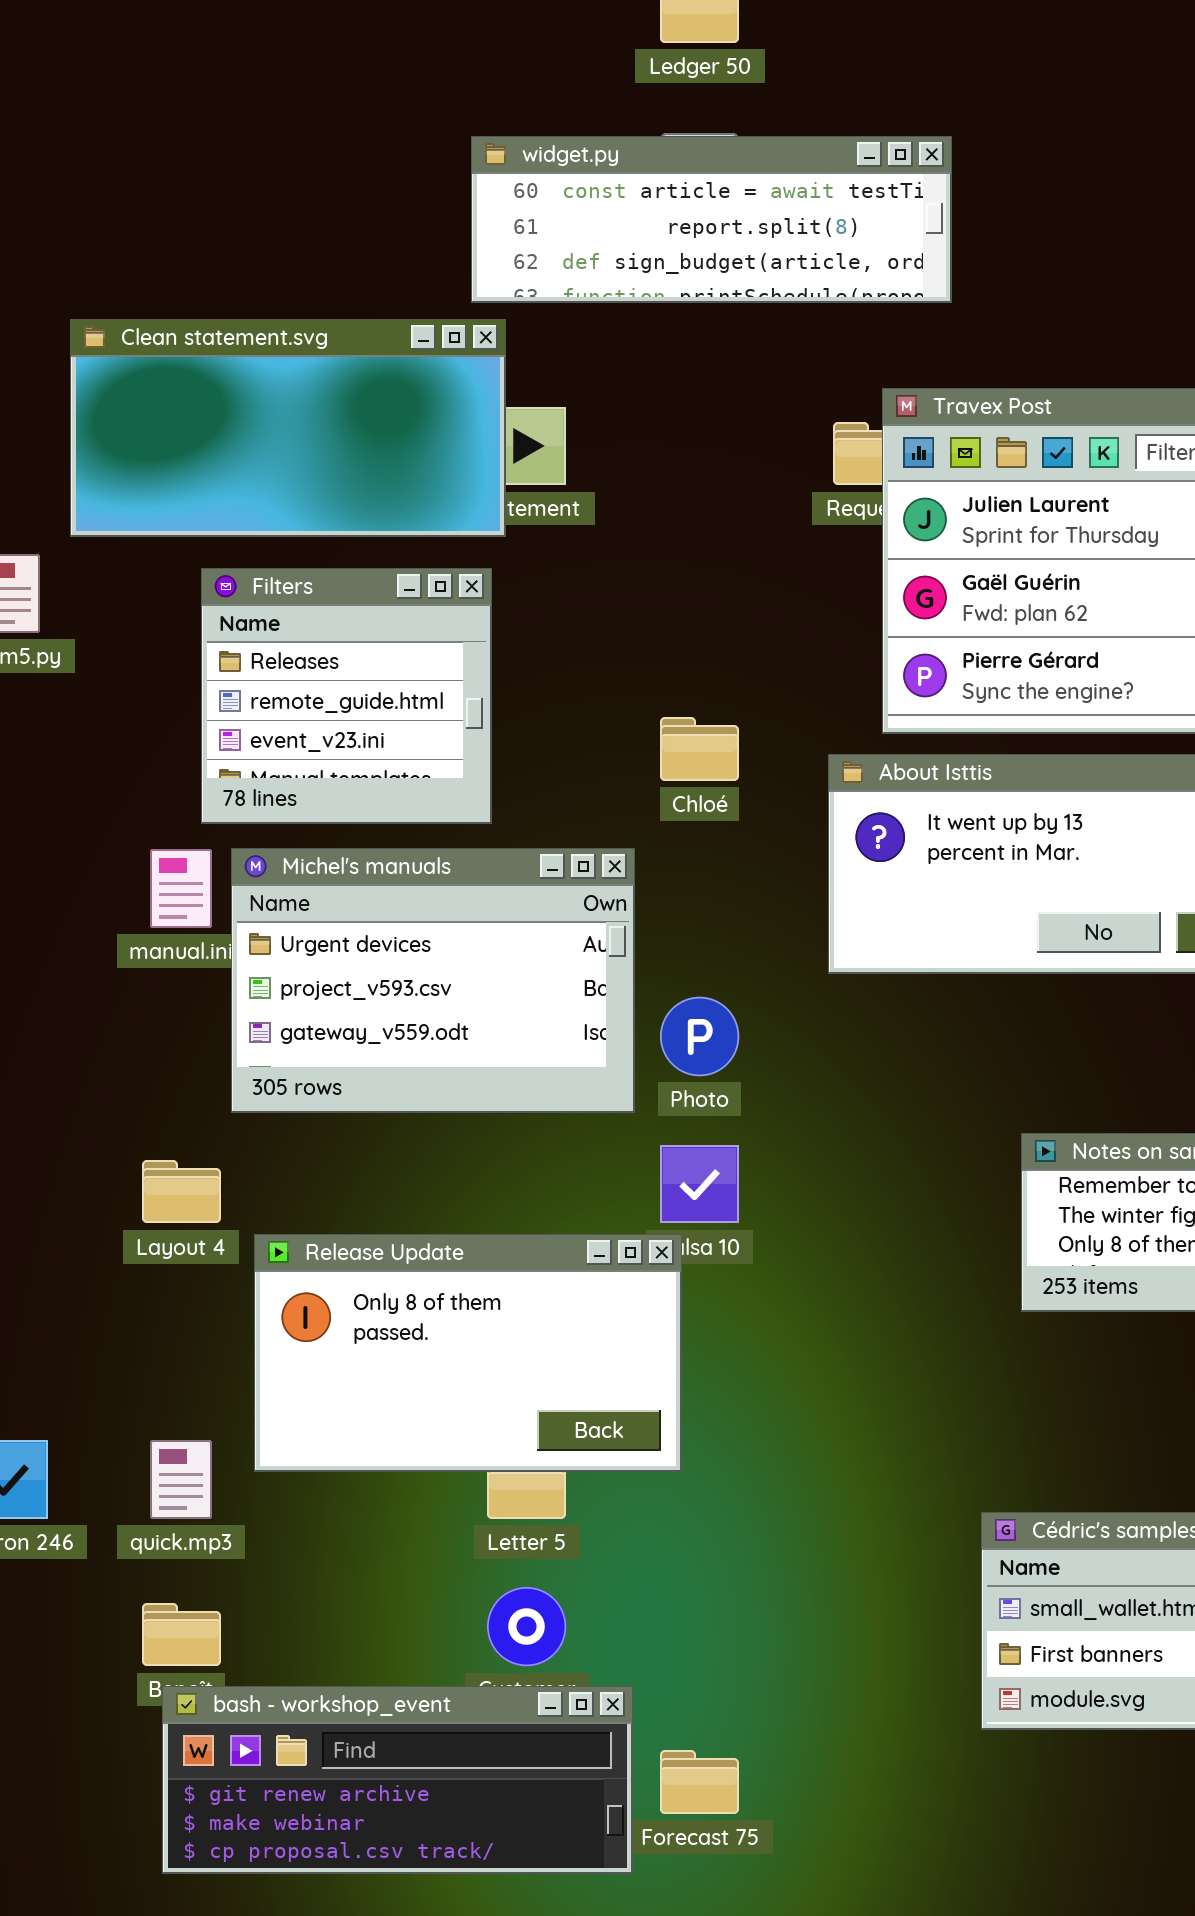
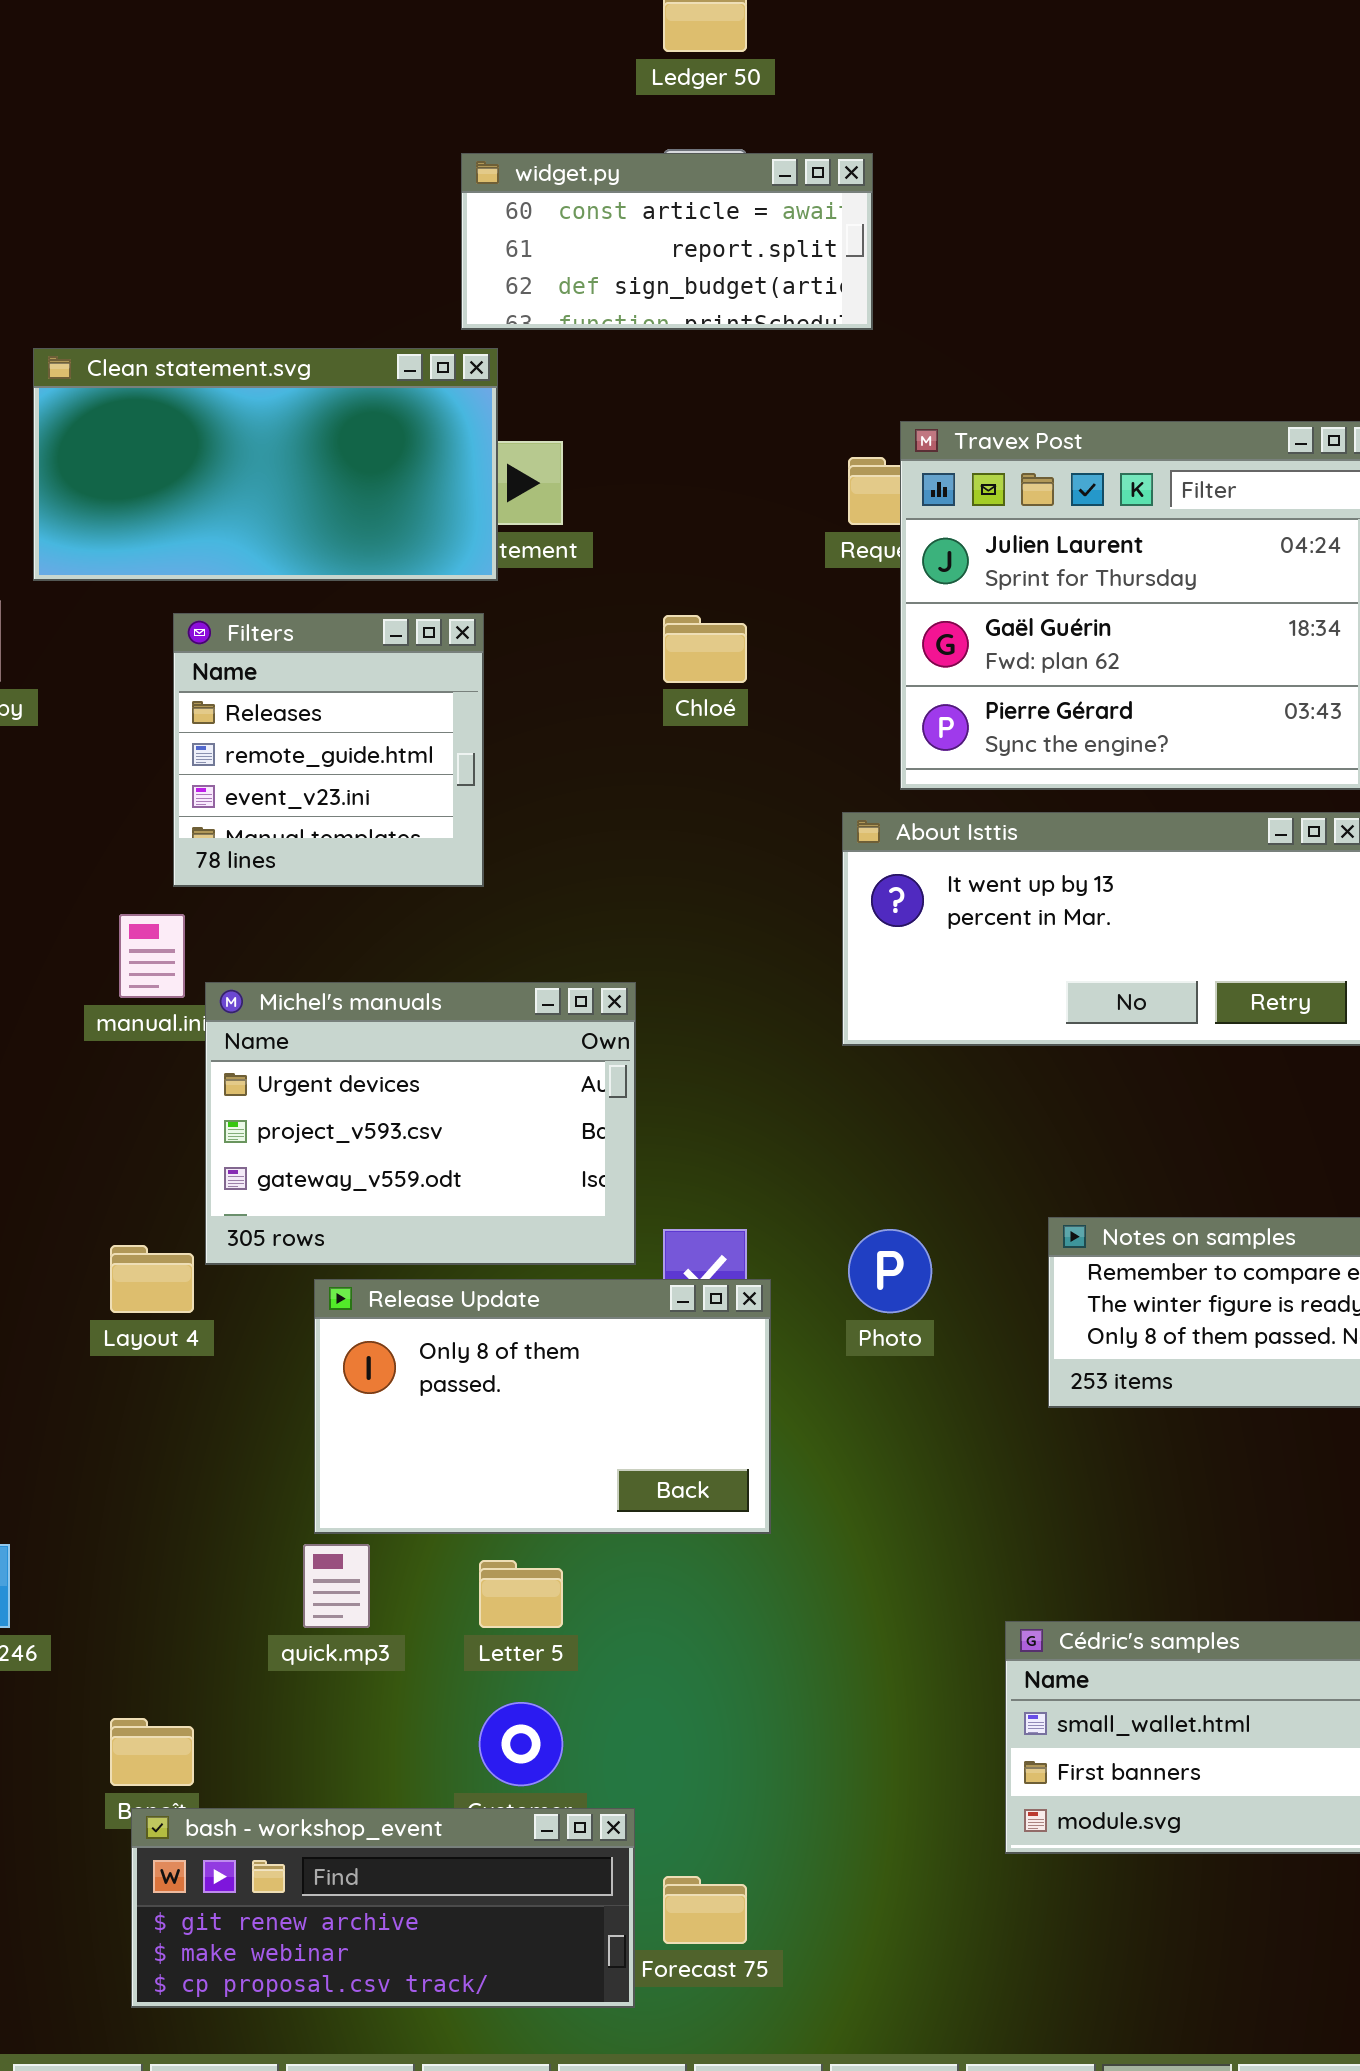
widget.py: [471,136,952,303] -> [461,153,873,330], resized
Chloé: [660,717,739,781] -> [663,615,747,683], moved
Michel's manuals: [231,848,635,1113] -> [205,982,636,1265], moved
Photo: [660,997,739,1076] -> [848,1229,932,1313], moved
Release Update: [254,1234,682,1472] -> [314,1279,771,1534], moved
quick.mp3: [150,1440,212,1519] -> [303,1544,370,1628], moved

